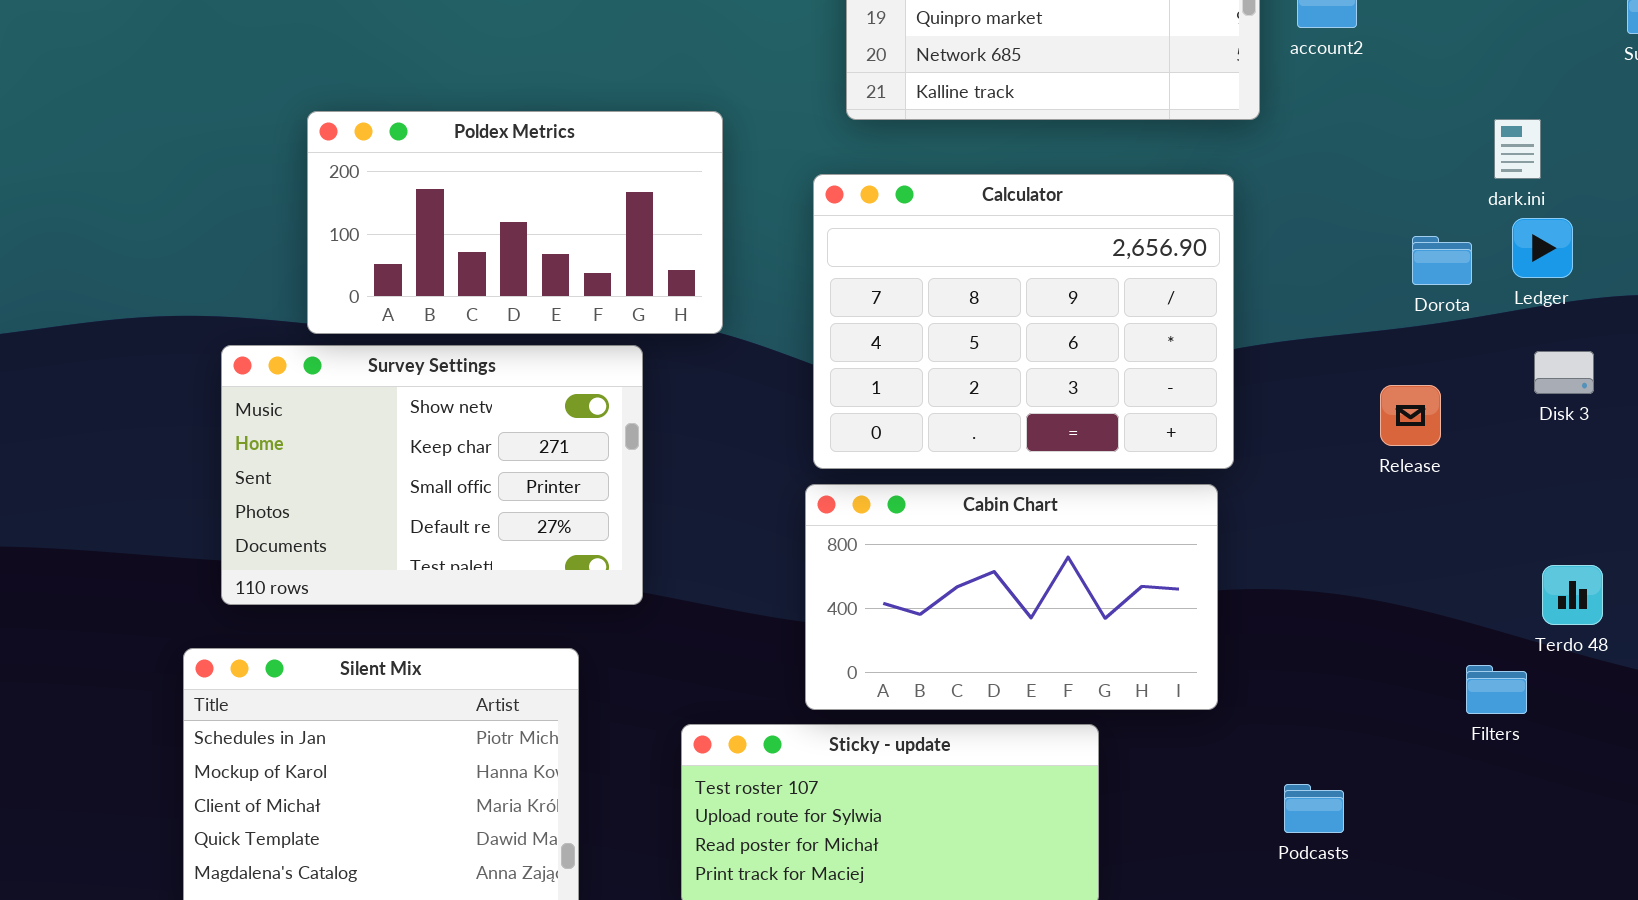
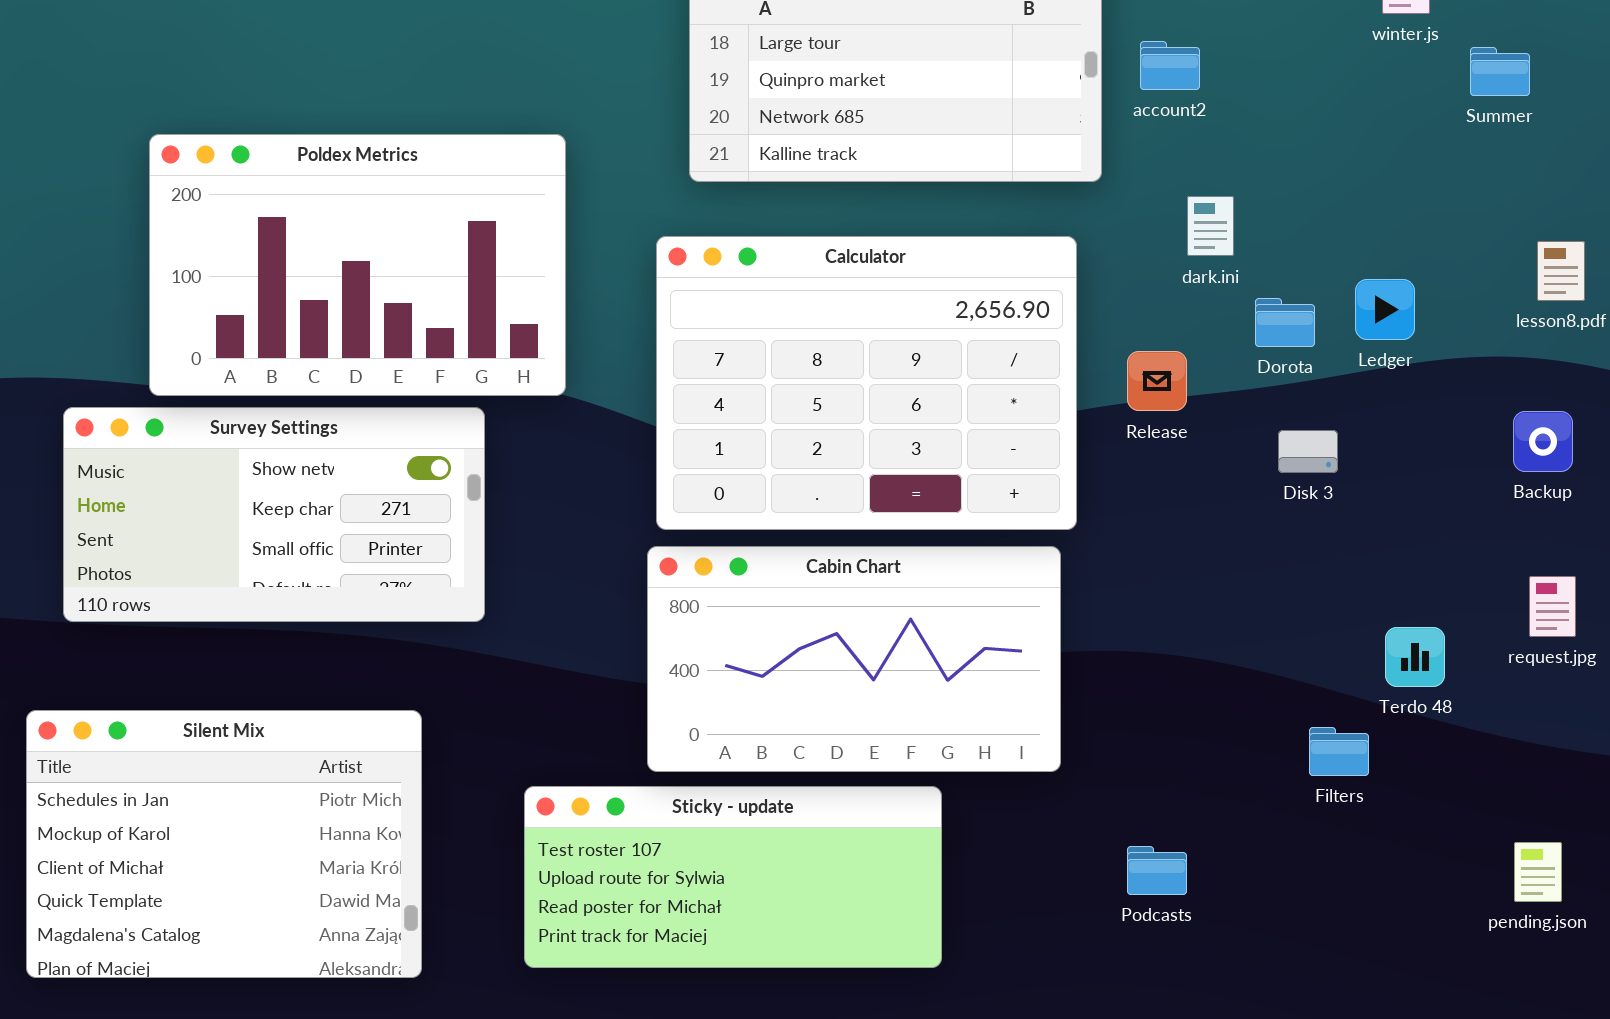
Poldex Metrics: [307,111,723,334] -> [149,134,566,396], resized
dark.ini: [1494,119,1541,179] -> [1187,196,1234,256], moved
Survey Settings: [221,345,643,605] -> [63,407,485,622], resized
Disk 3: [1534,351,1594,394] -> [1278,430,1338,473], moved
Release: [1380,385,1441,446] -> [1127,351,1187,411], moved

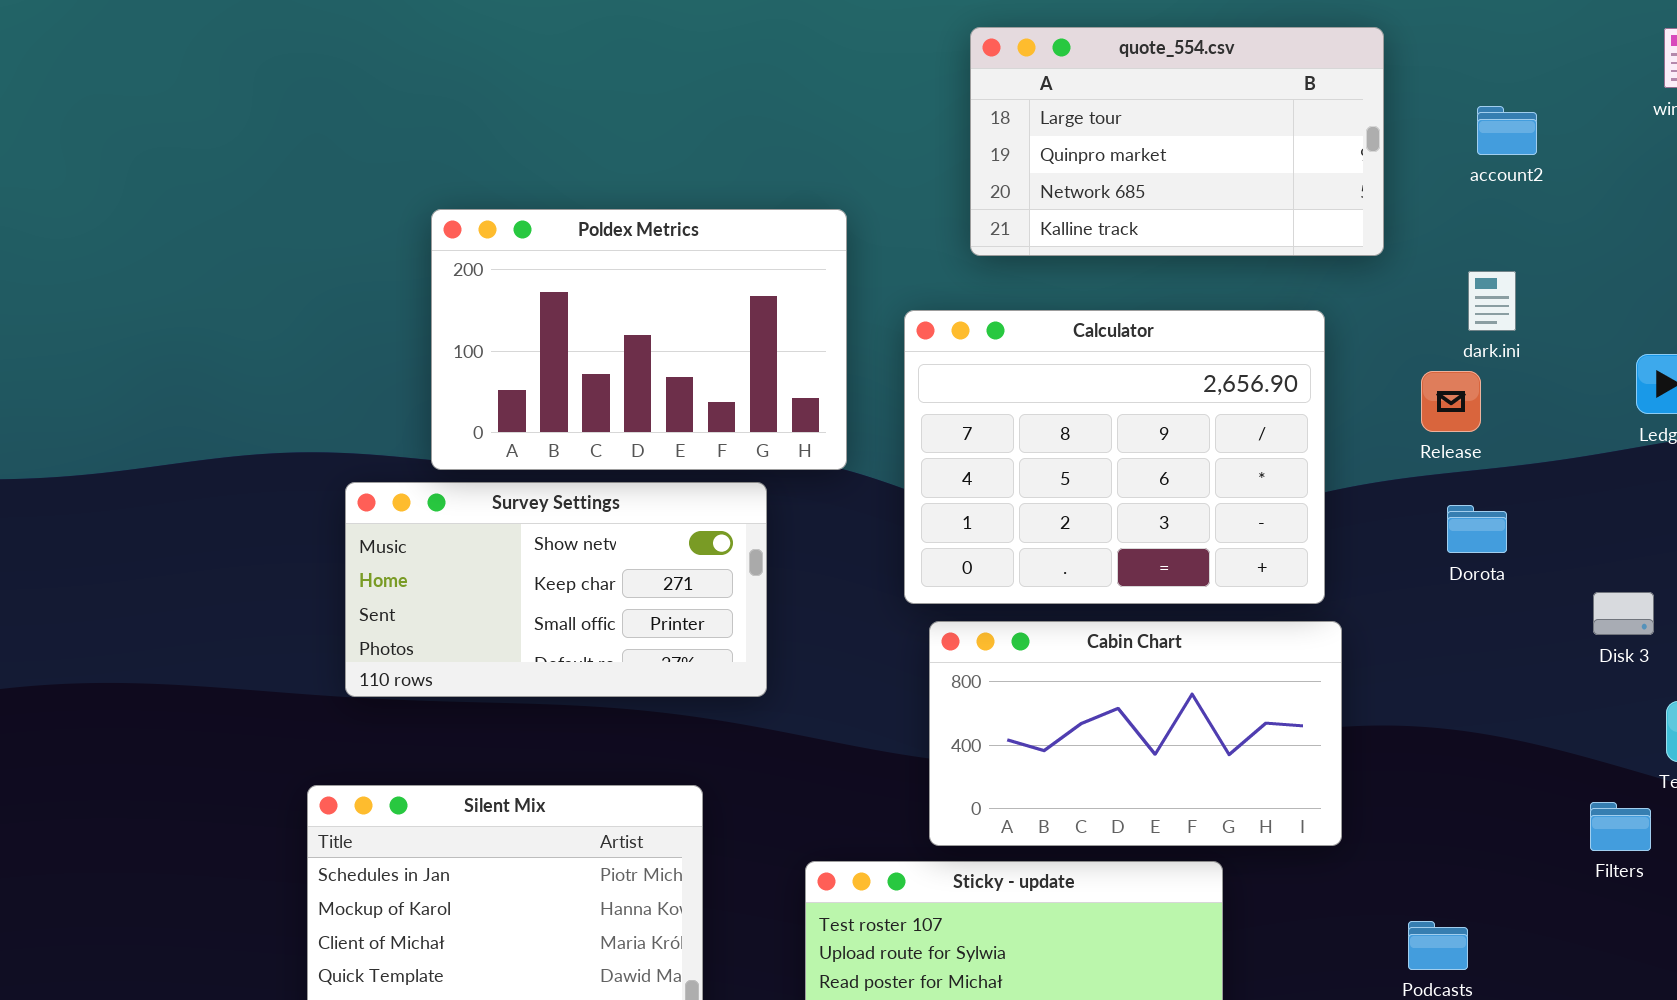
account2: [1140,41,1200,90] -> [1477,106,1537,155], moved
Calculator: [656,236,1077,530] -> [904,310,1325,604], moved
Dorota: [1255,298,1315,347] -> [1447,505,1507,553], moved
Release: [1127,351,1187,411] -> [1421,371,1481,432], moved
Disk 3: [1278,430,1338,473] -> [1593,592,1654,635], moved

